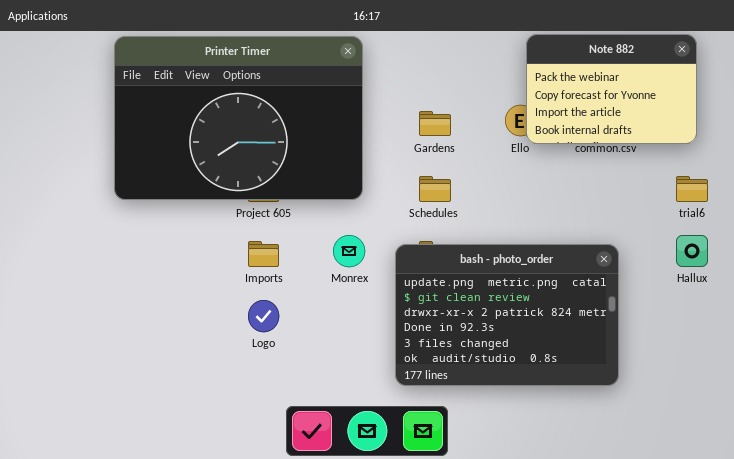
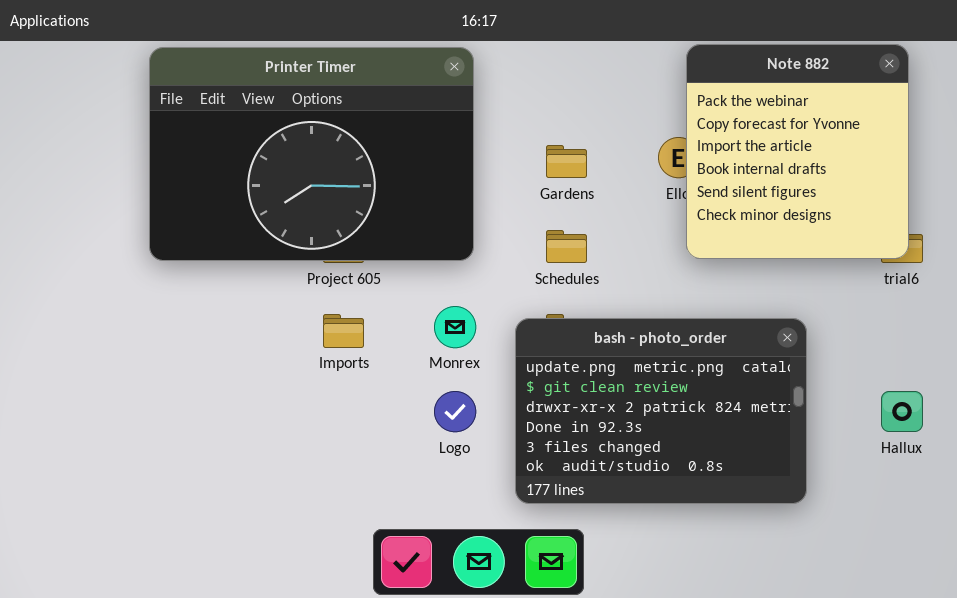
Note 882: [526,34,697,144] -> [686,44,909,259], resized
Hallux: [676,235,708,267] -> [881,391,923,432], moved
Logo: [248,300,279,332] -> [434,391,476,432], moved

